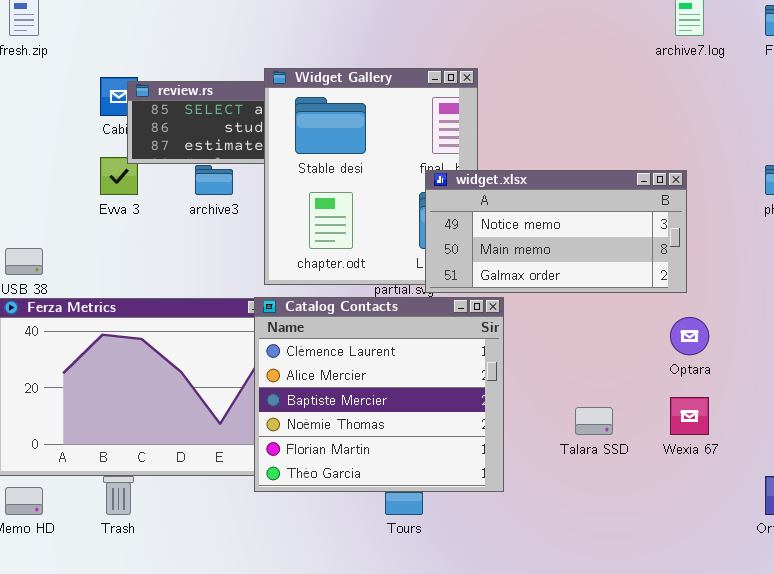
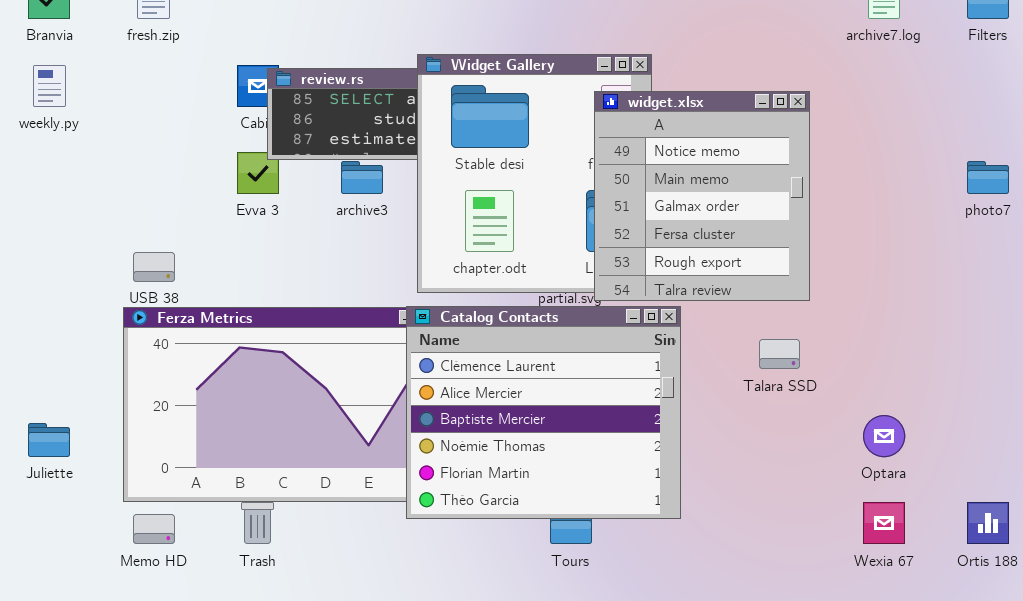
widget.xlsx: [425,170,687,293] -> [594,91,810,301], resized
Optara: [670,317,709,355] -> [863,415,905,457], moved
Wexia 67: [670,397,709,435] -> [863,502,905,544], moved
Talara SSD: [575,407,613,435] -> [759,339,800,369], moved

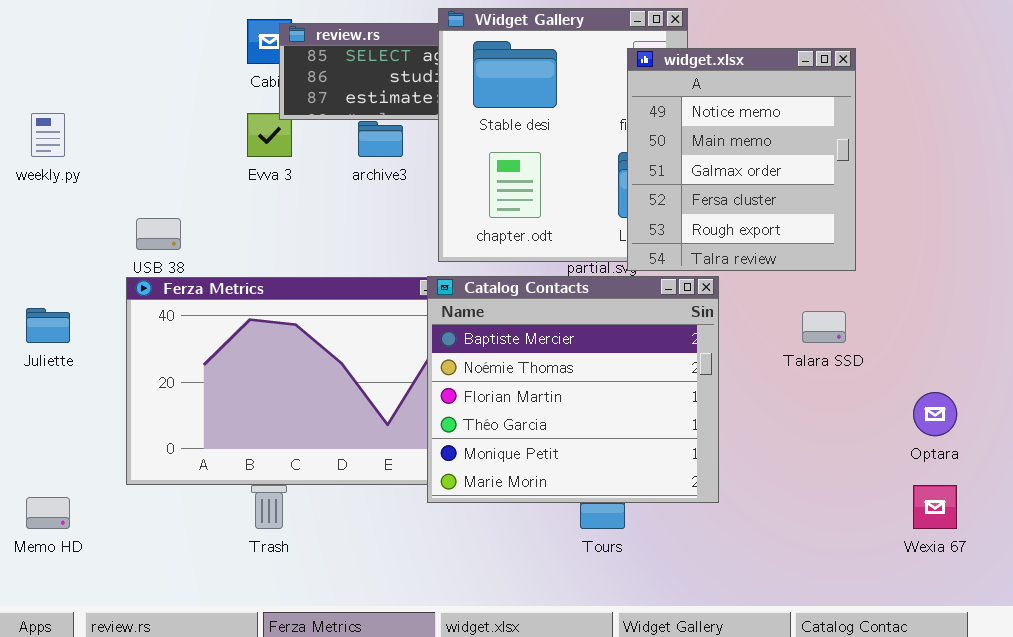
weekly.py: [33,65,66,107] -> [31,113,65,157], moved
Catalog Contacts: [406,306,681,519] -> [427,276,719,503], scrolled down 2 rows
Juliette: [28,423,70,457] -> [26,308,70,343], moved
Memo HD: [133,514,175,544] -> [26,497,70,529], moved

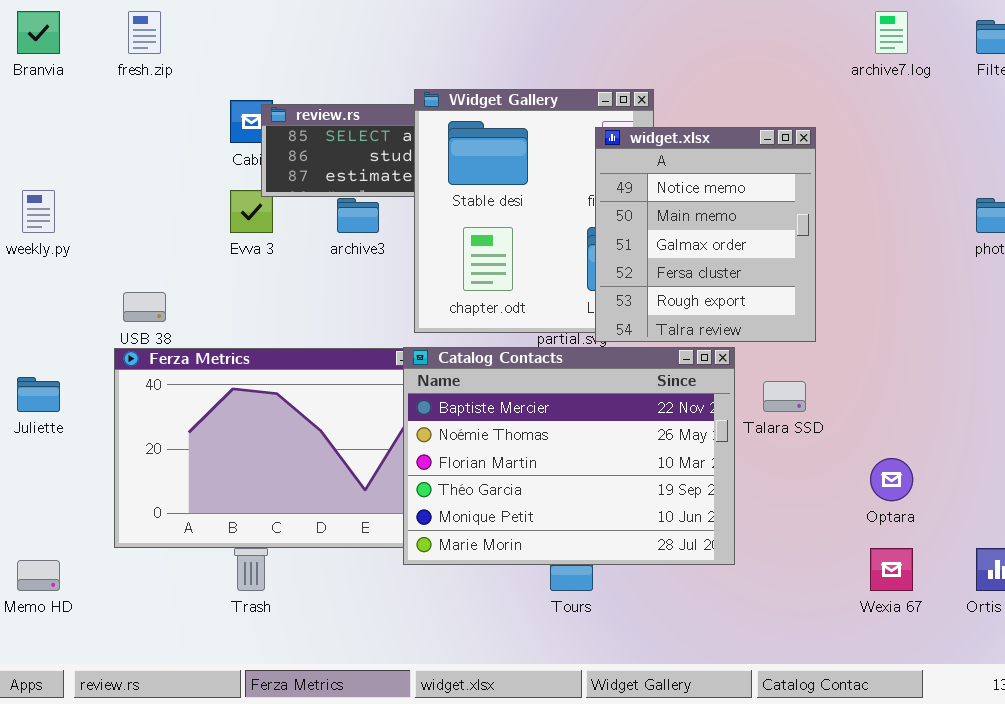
Catalog Contacts: [427,276,719,503] -> [403,347,735,565], resized

